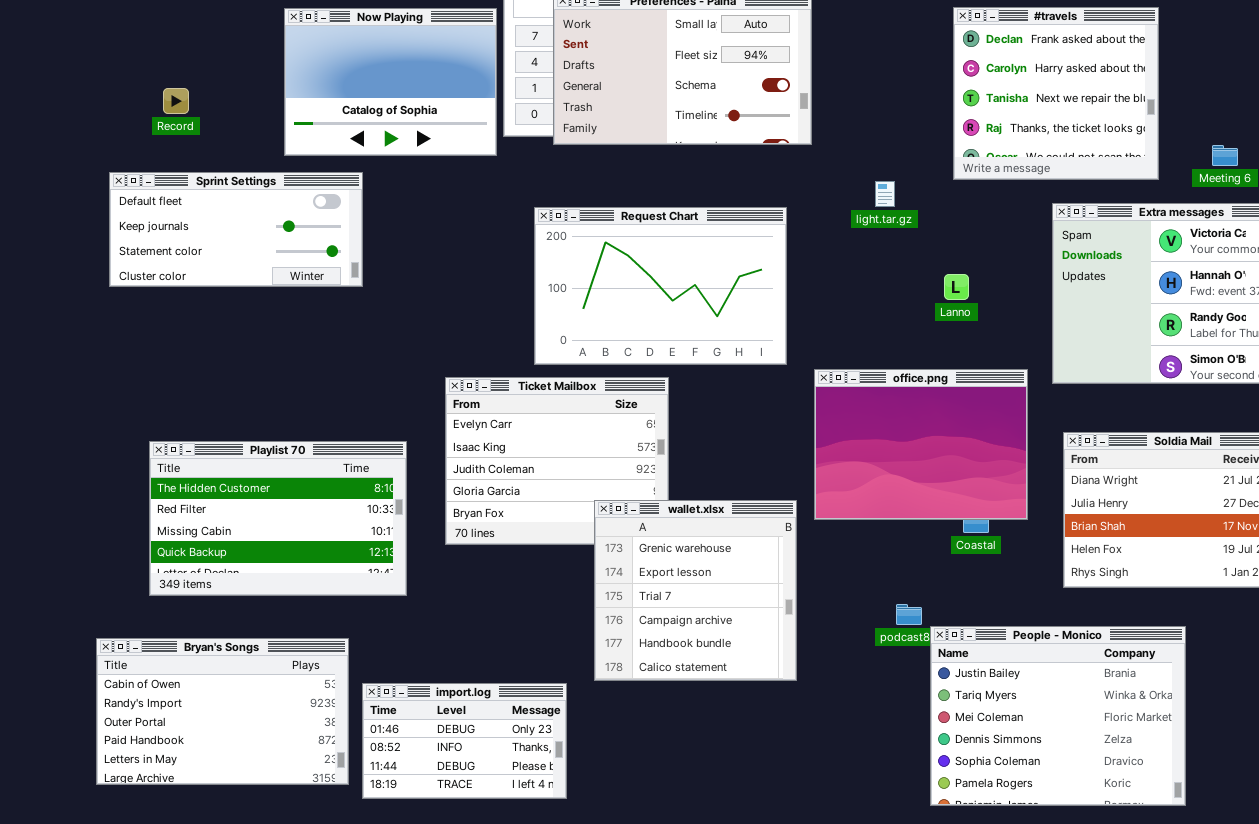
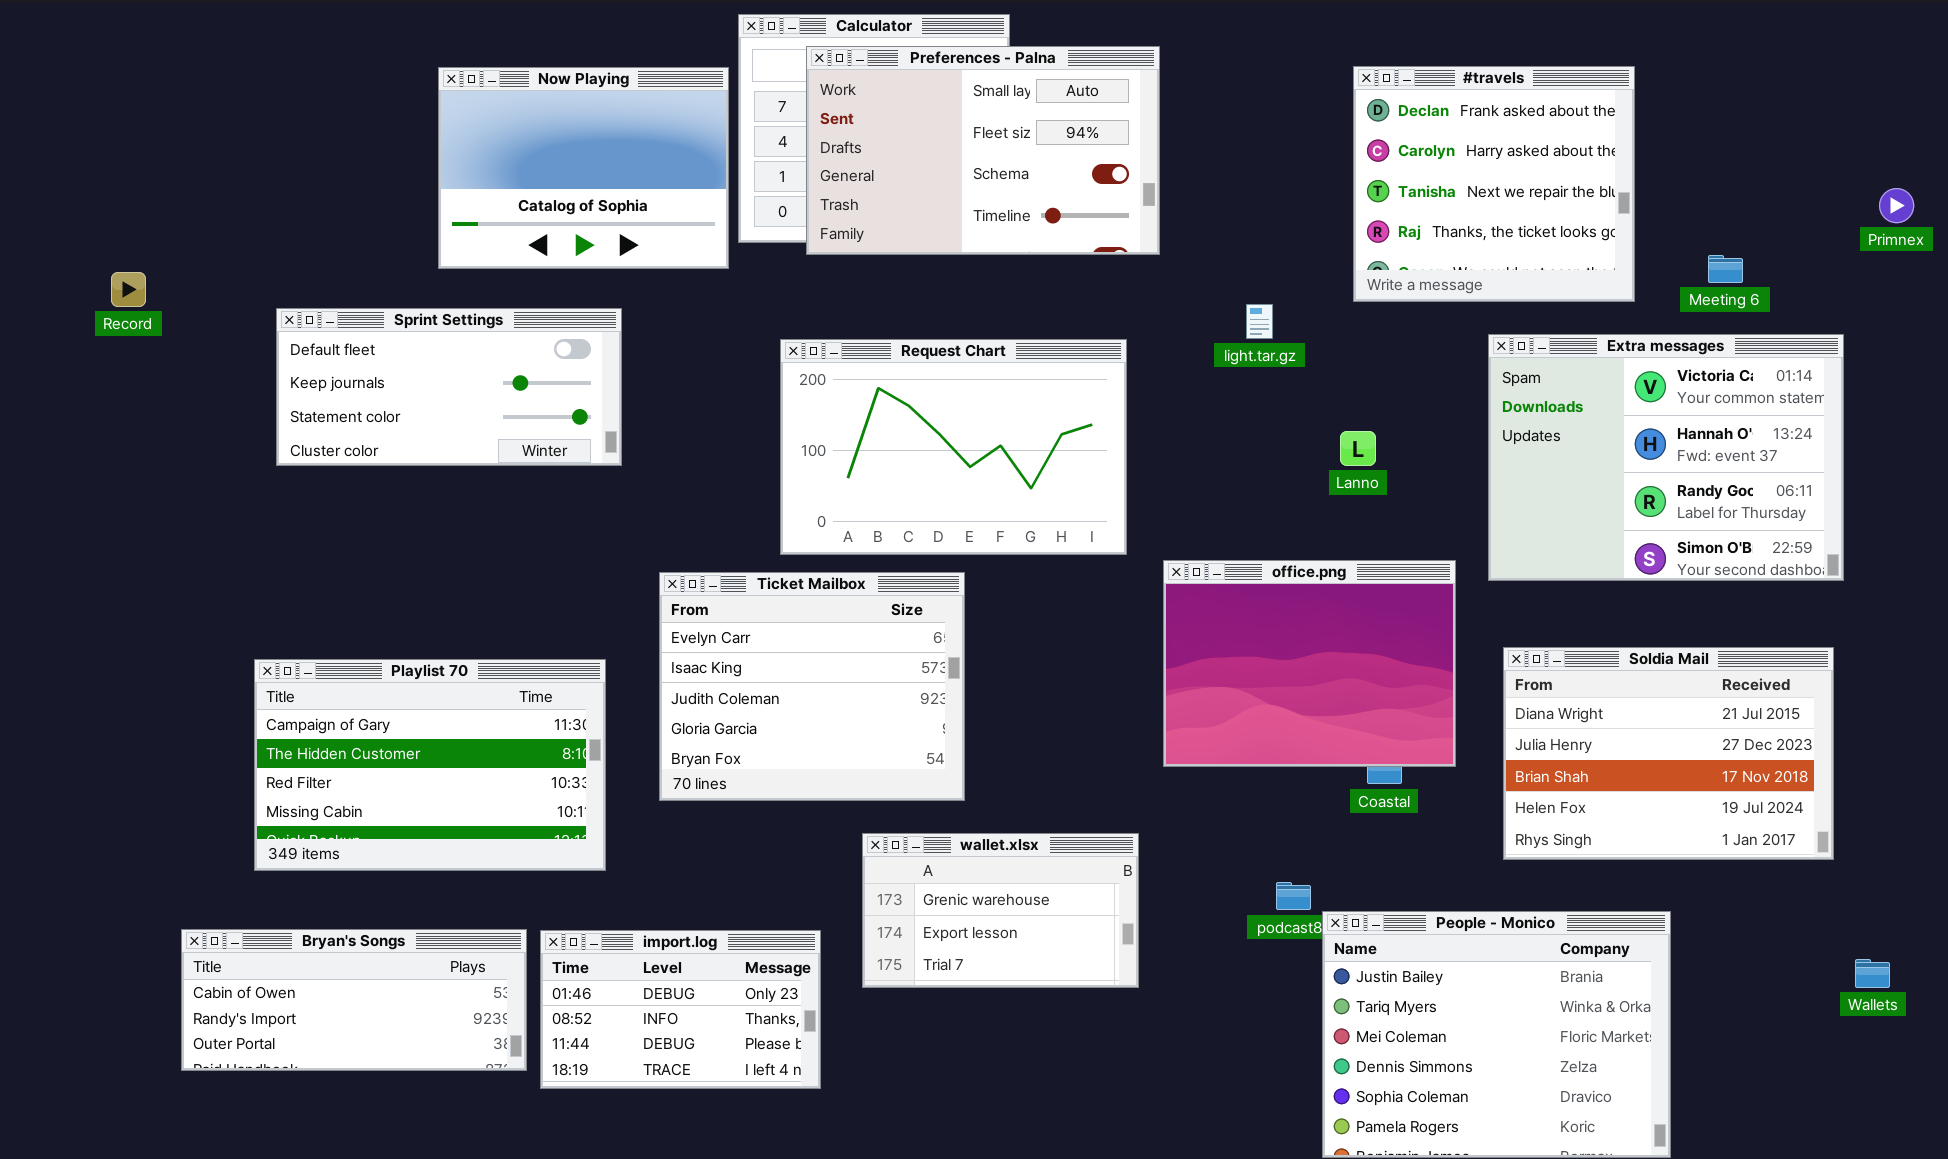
Record: [163,88,189,114] -> [111,272,146,307], moved
Sprint Settings: [109,172,363,287] -> [276,308,622,466], moved
Playlist 70: [149,441,407,596] -> [254,659,606,871], scrolled up 1 row
wallet.xlsx: [594,500,797,681] -> [862,833,1139,988], resized
Bryan's Songs: [96,638,349,785] -> [181,929,527,1071], resized
import.log: [362,683,567,799] -> [540,930,821,1089], moved

